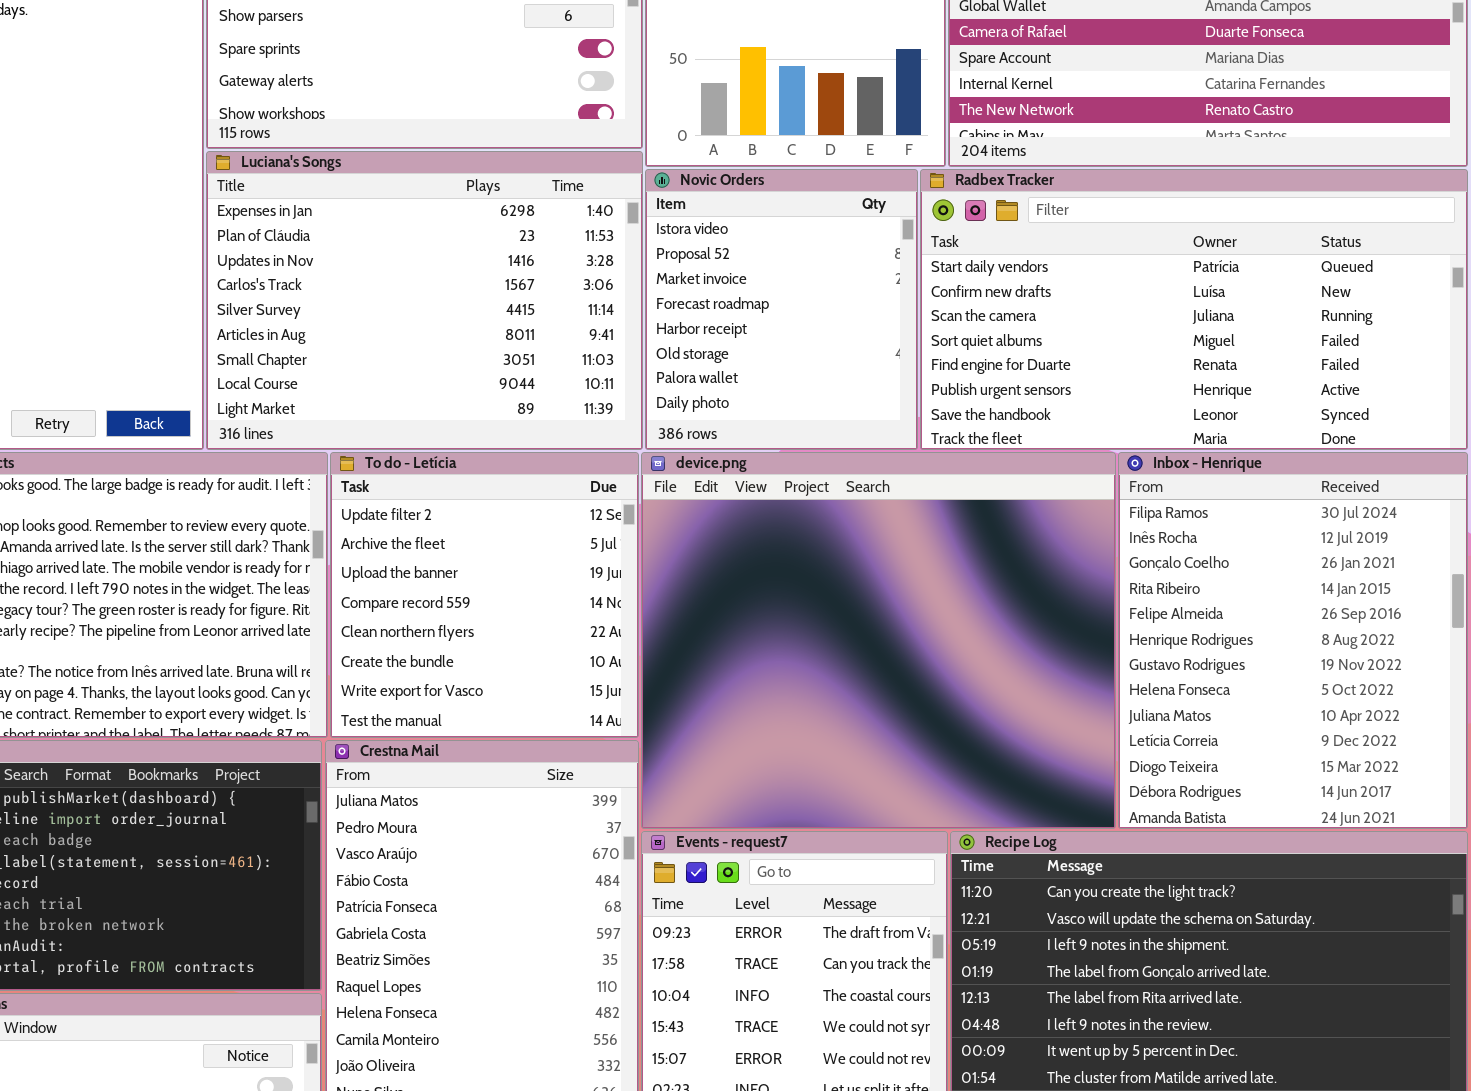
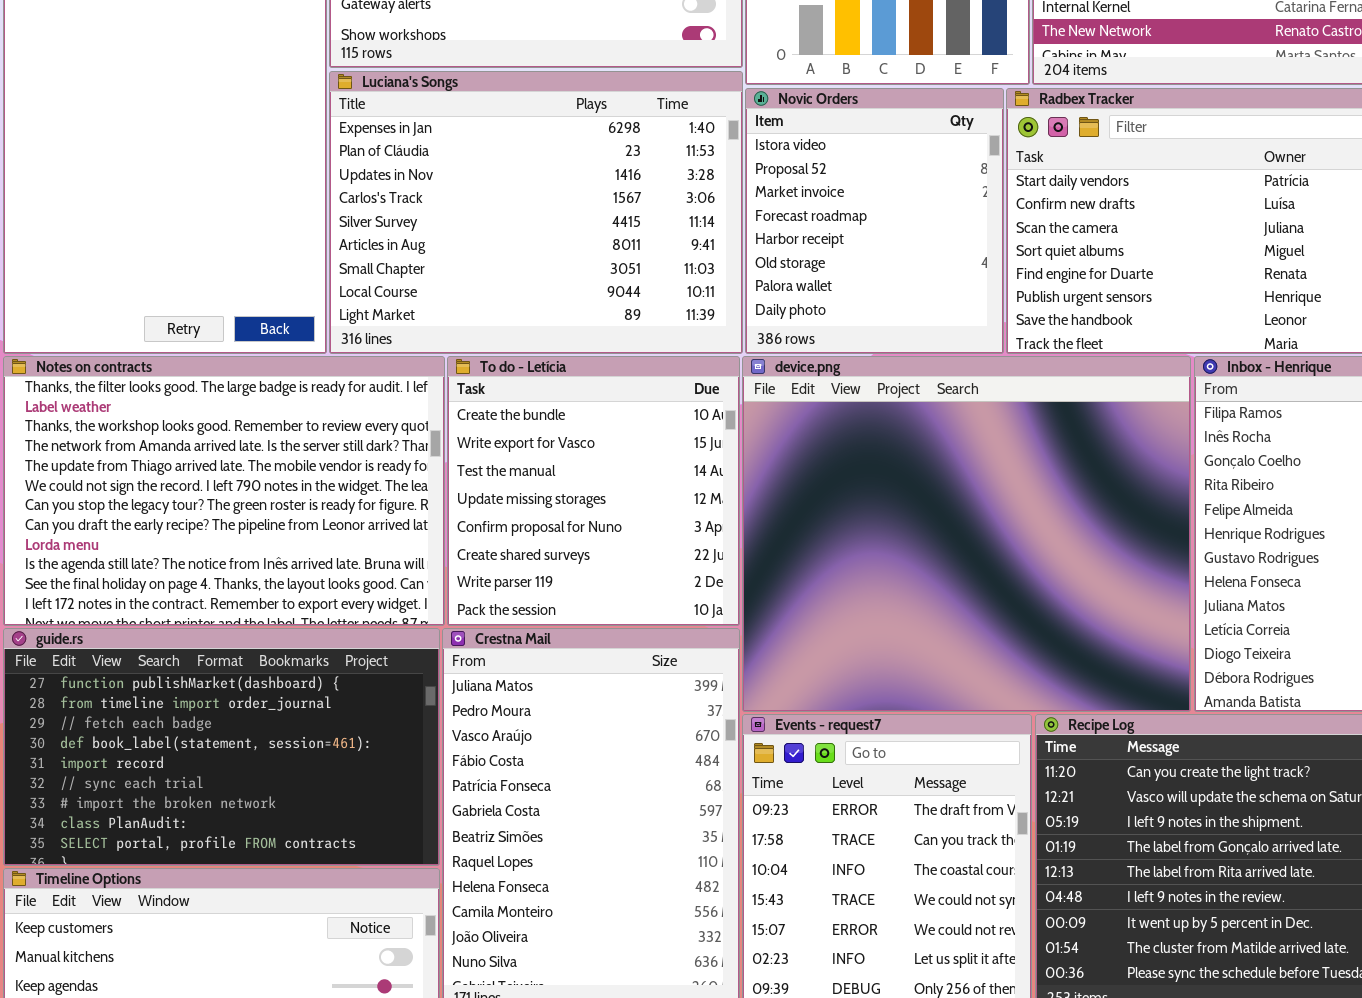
To do - Letícia: [330,452,639,738] -> [447,356,740,626], scrolled down 5 rows

